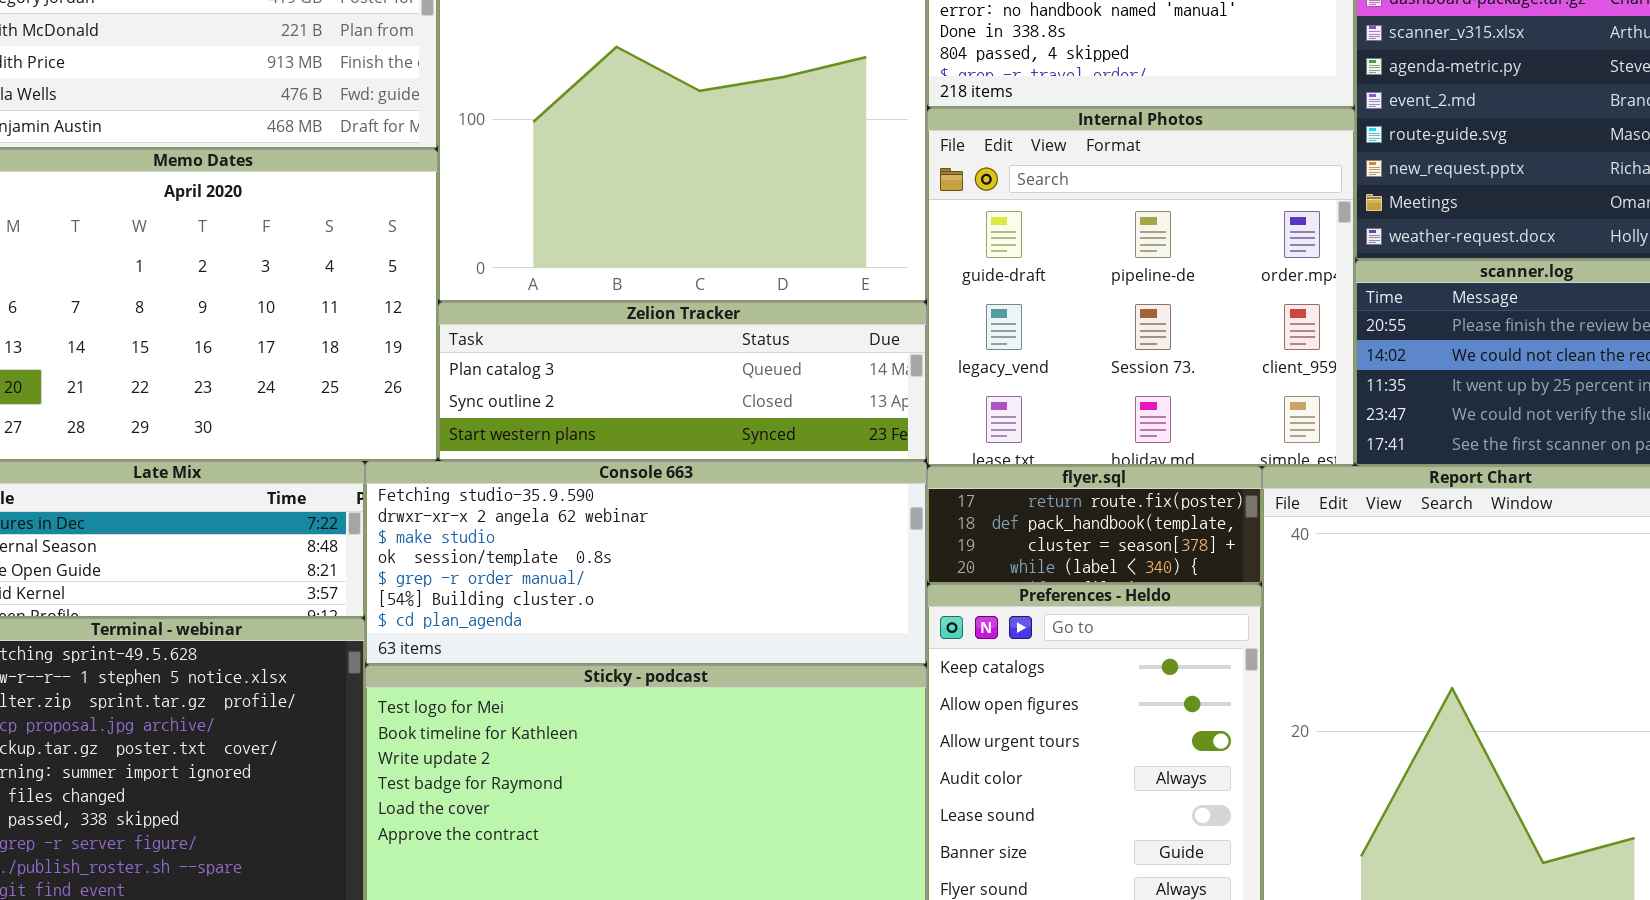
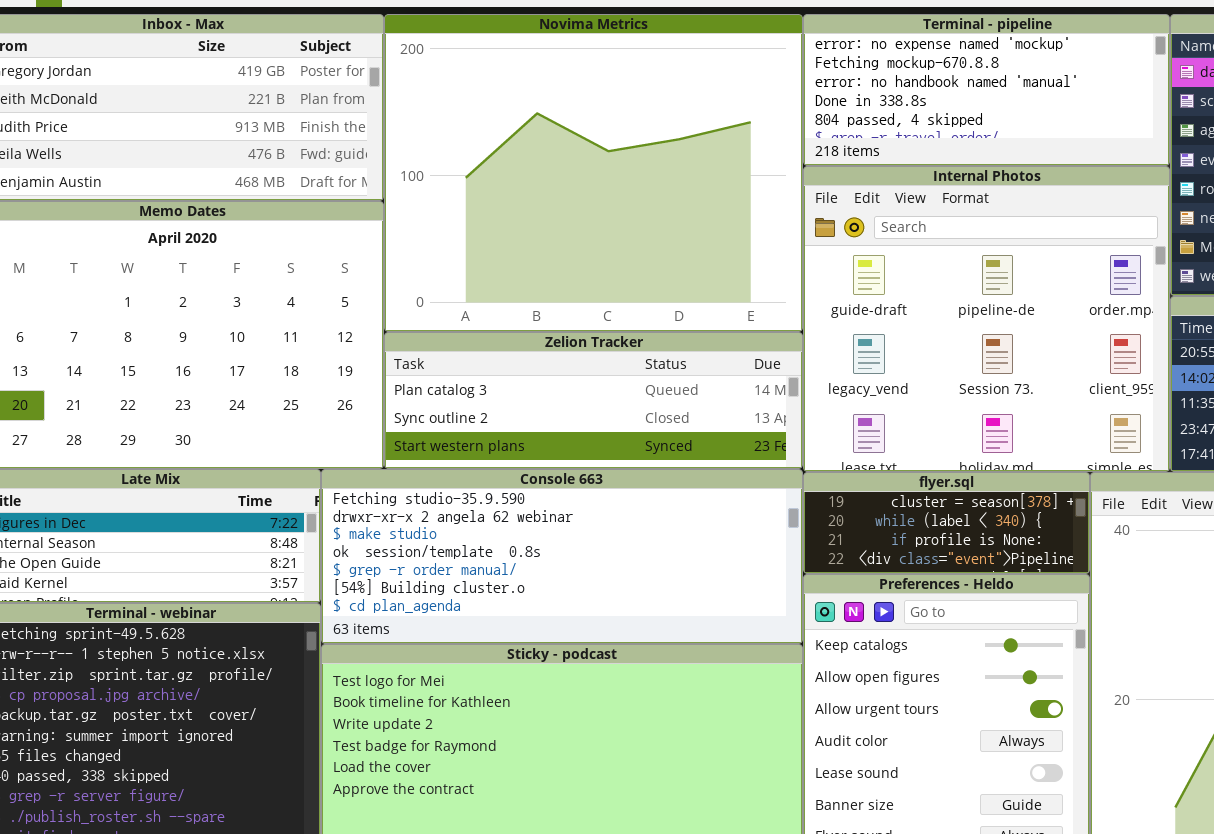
flyer.sql: [927,466,1262,584] -> [803,472,1090,574], scrolled down 2 rows

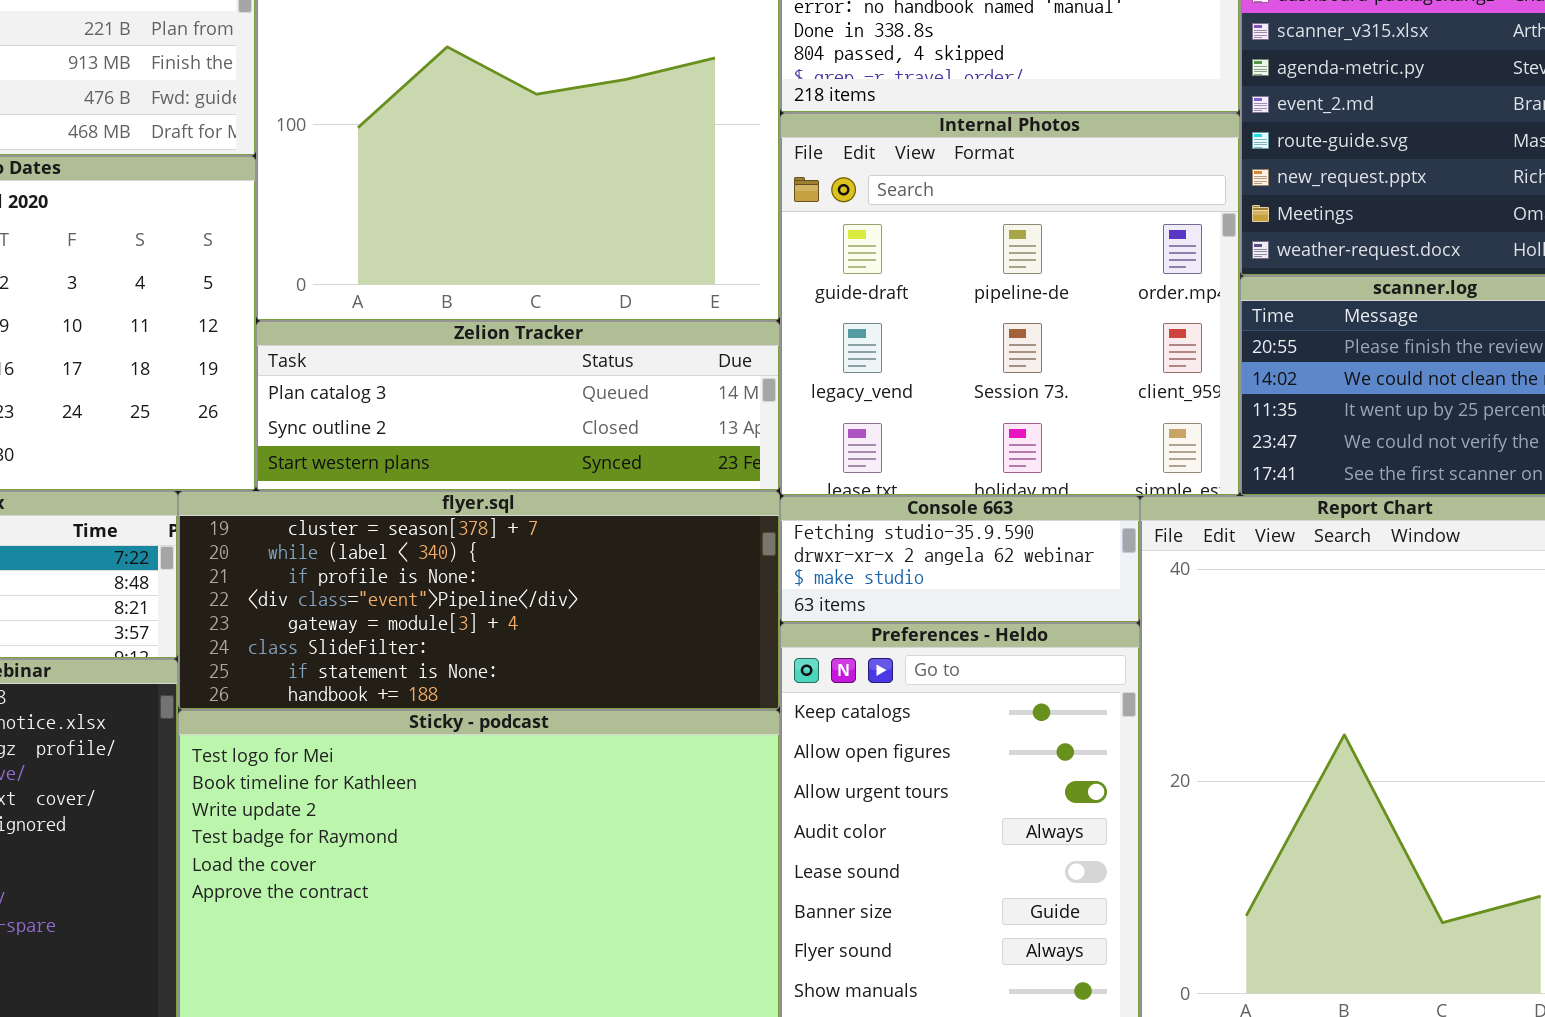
Console 663: [321,469,803,644] -> [780,496,1140,623], moved, resized
flyer.sql: [803,472,1090,574] -> [178,491,780,710], moved, resized

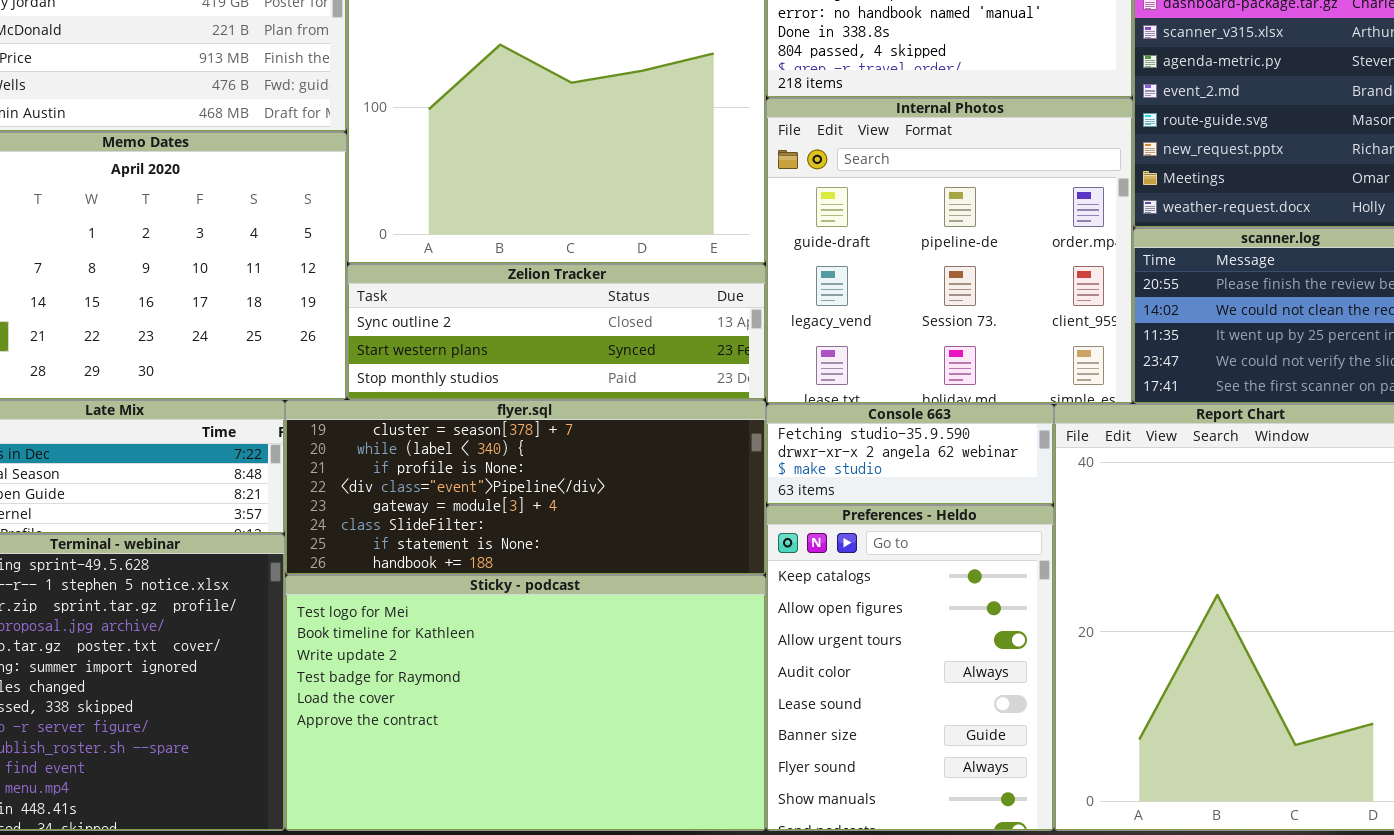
Zelion Tracker: [256,321,780,491] -> [347,264,766,400], scrolled down 1 row

